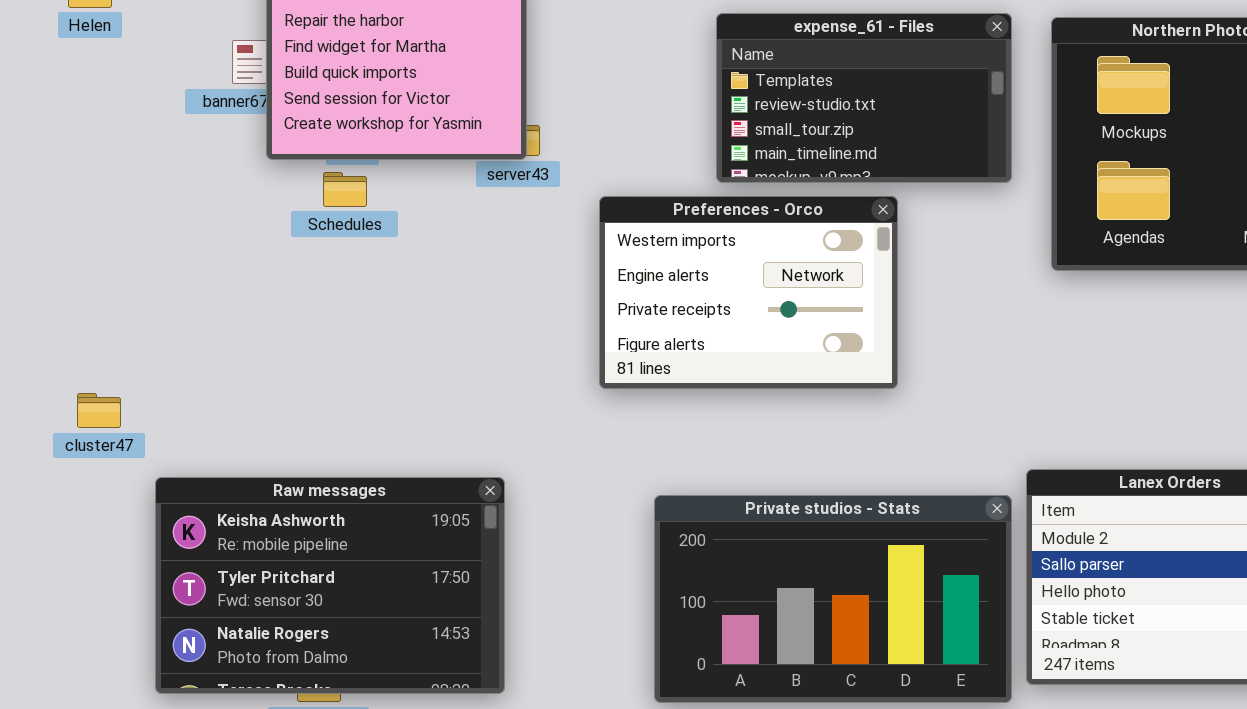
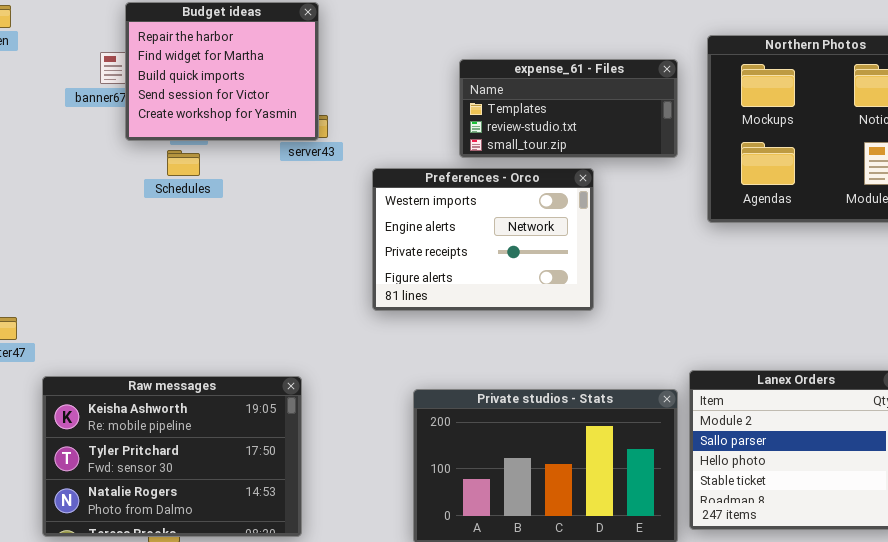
expense_61 - Files: [716,13,1012,183] -> [459,59,678,158], resized

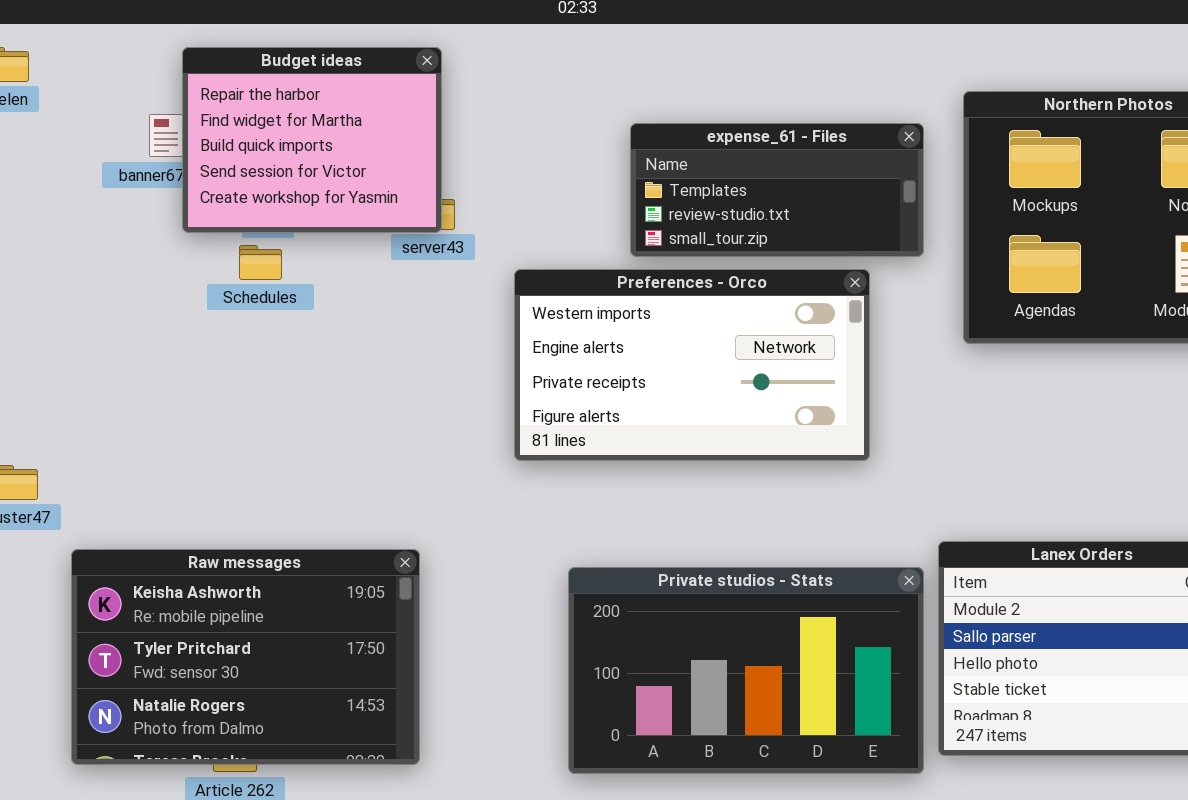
Preferences - Orco: [372,168,594,311] -> [514,269,870,461], resized

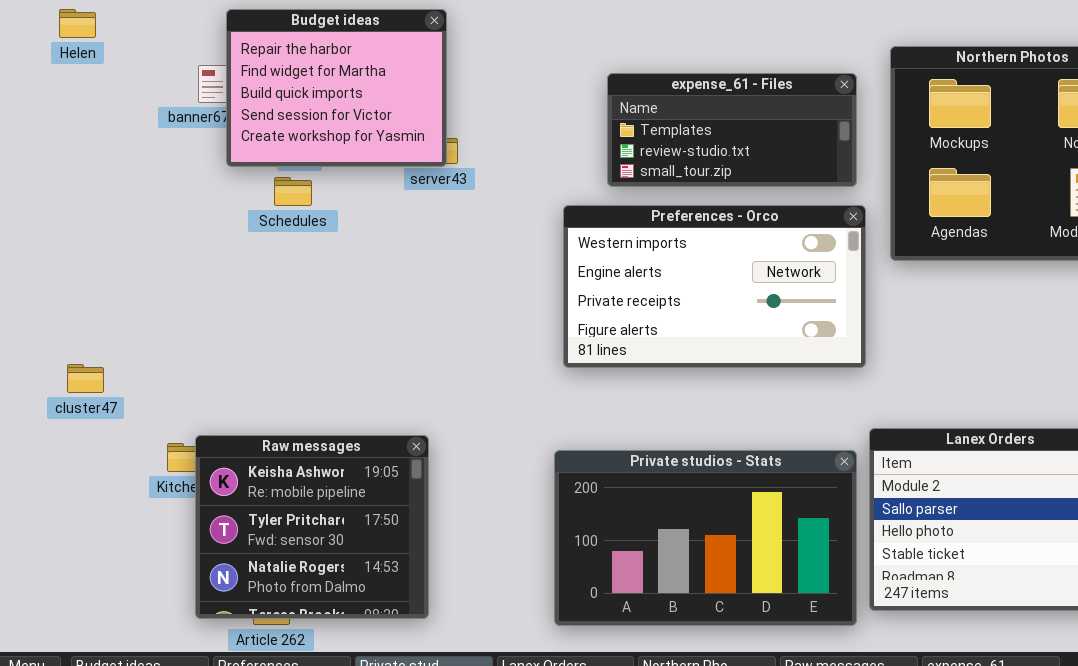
Preferences - Orco: [514,269,870,461] -> [563,205,866,368], moved
Raw messages: [71,549,420,765] -> [195,435,429,619], resized

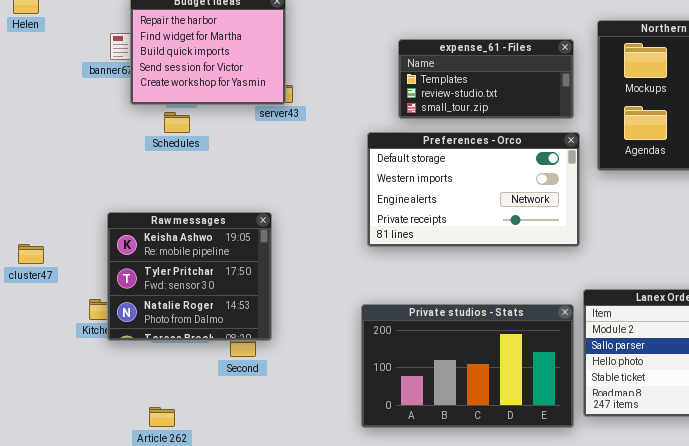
Preferences - Orco: [563,205,866,368] -> [367,132,580,247], scrolled up 1 row
Raw messages: [195,435,429,619] -> [107,212,272,341], moved

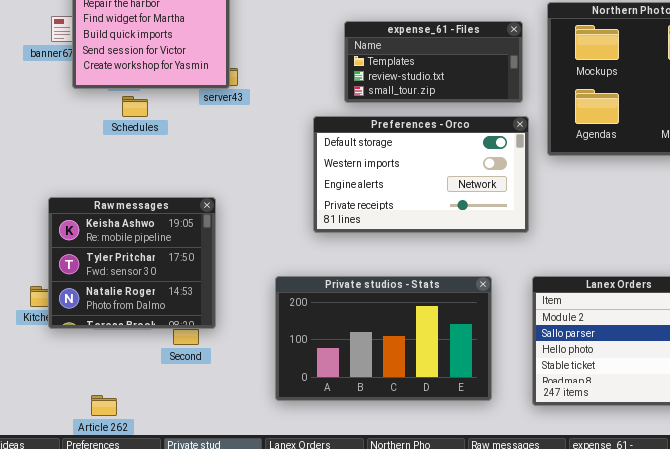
Schedules: [164,112,190,133] -> [122,96,148,117], moved
Private studios - Stats: [361,304,574,428] -> [275,276,492,401], moved

